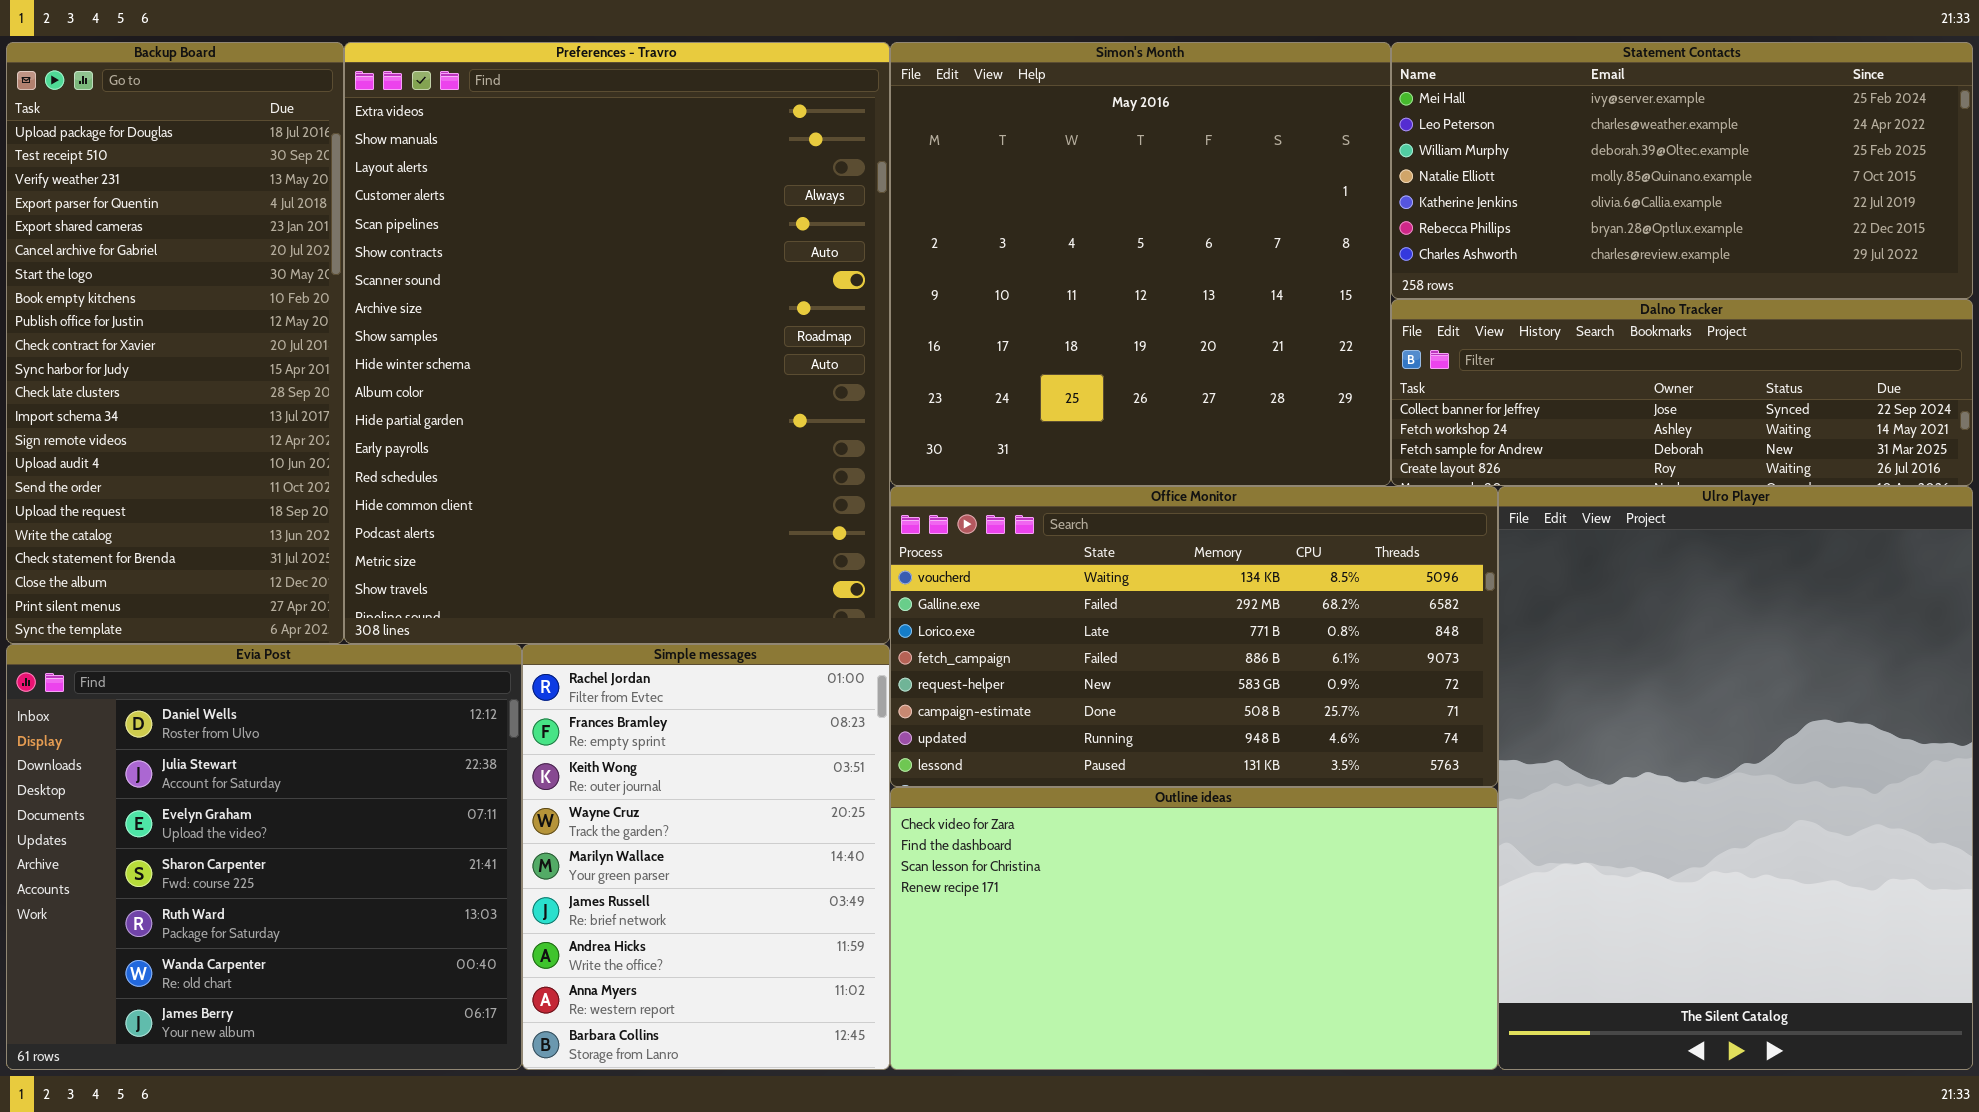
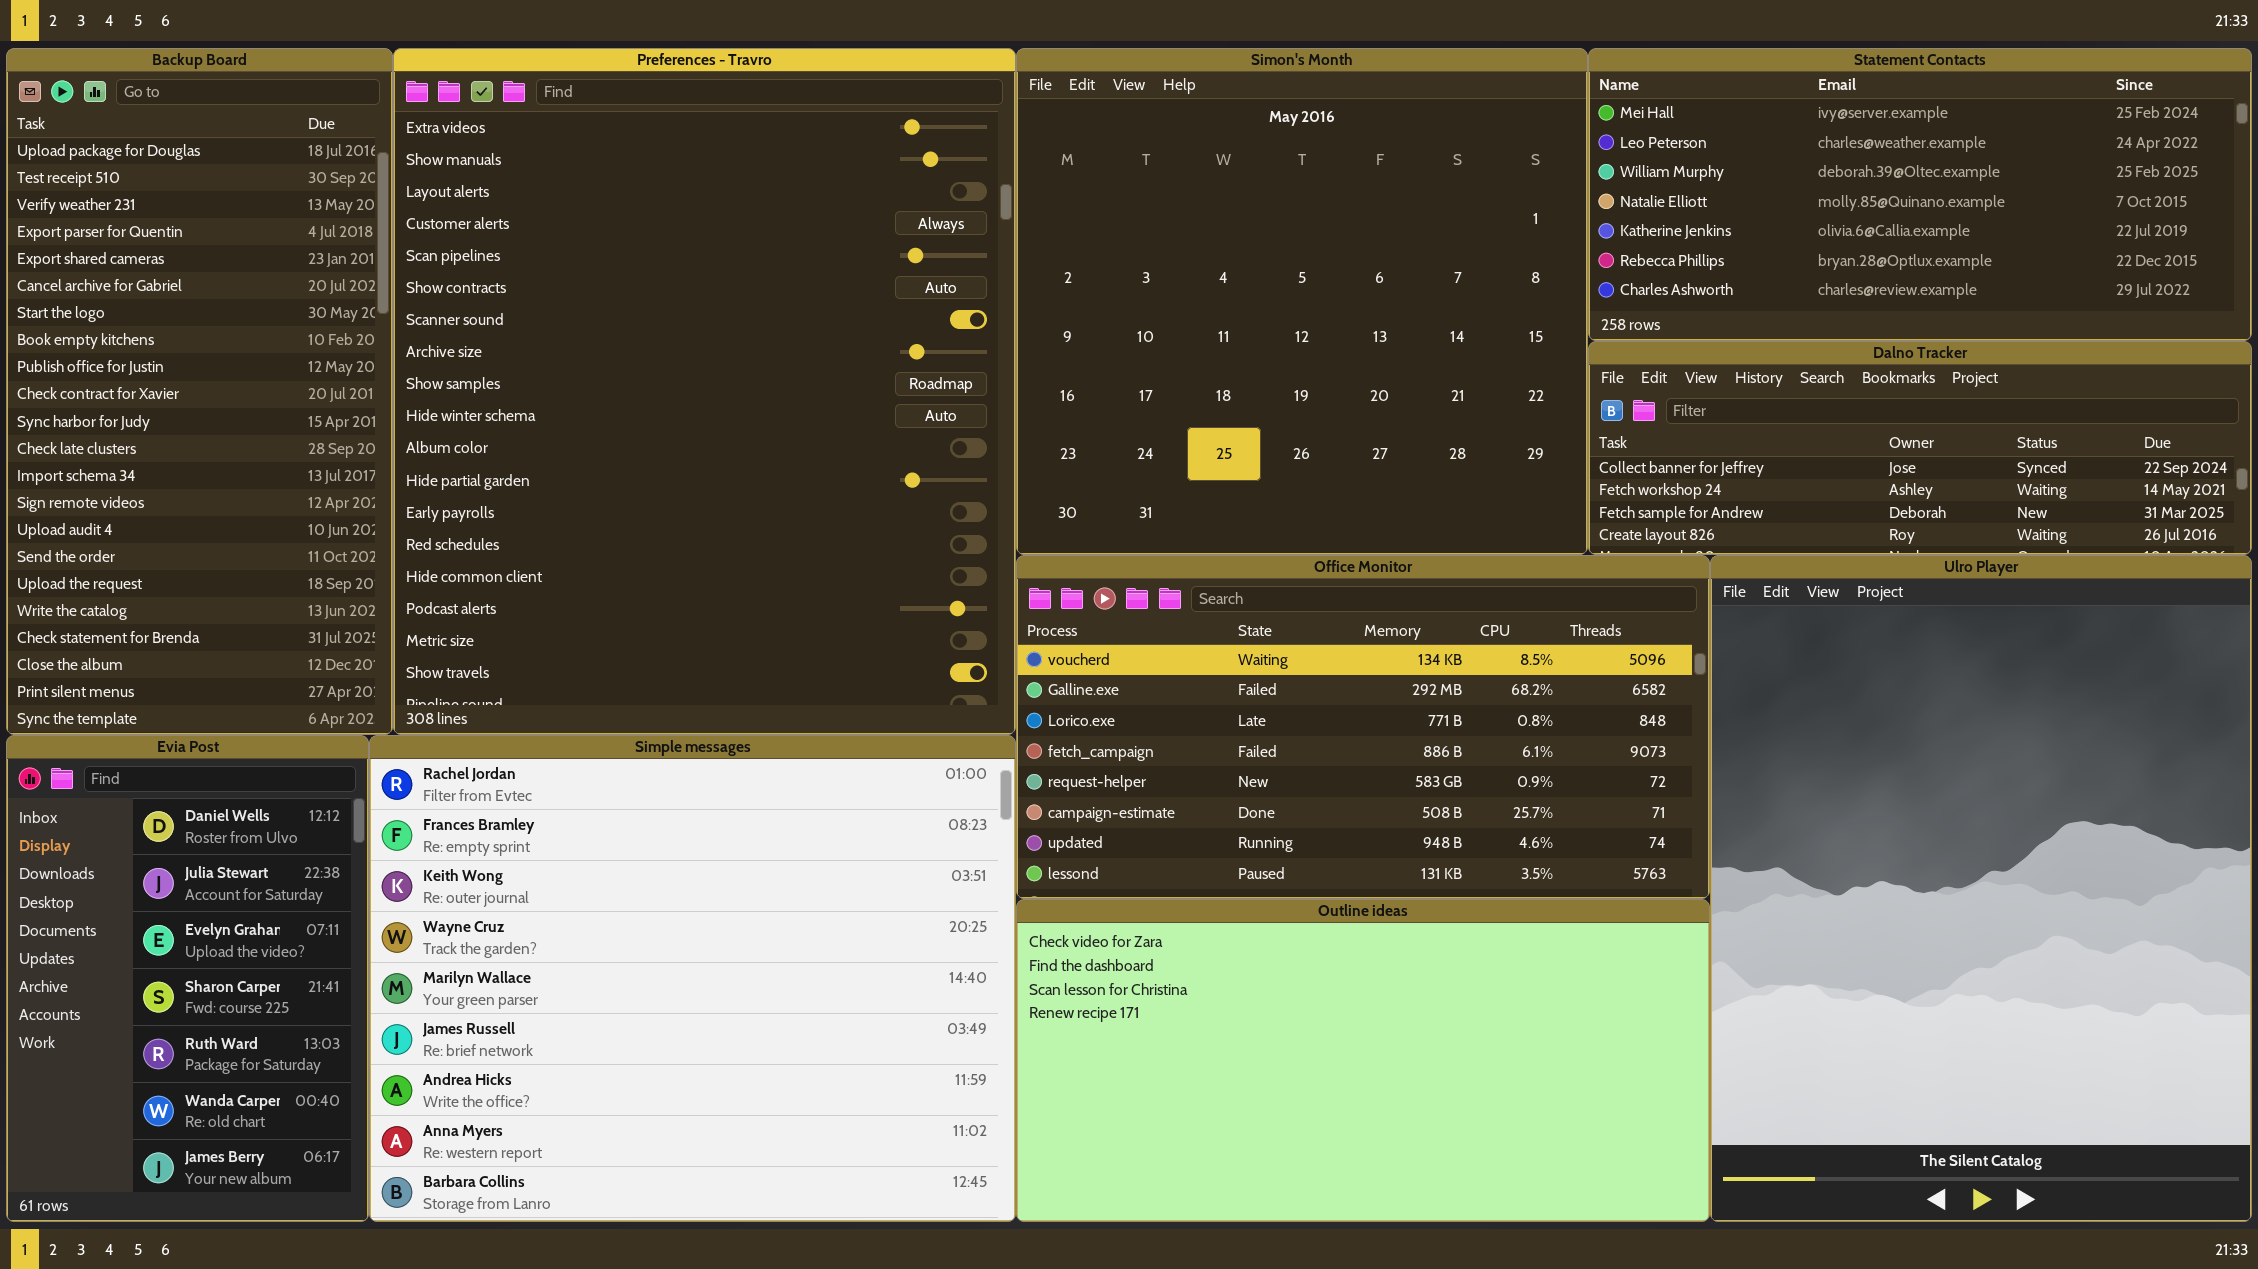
Evia Post: [6,644,522,1070] -> [6,735,369,1222], resized
Simple messages: [522,644,890,1070] -> [369,735,1016,1222], resized

